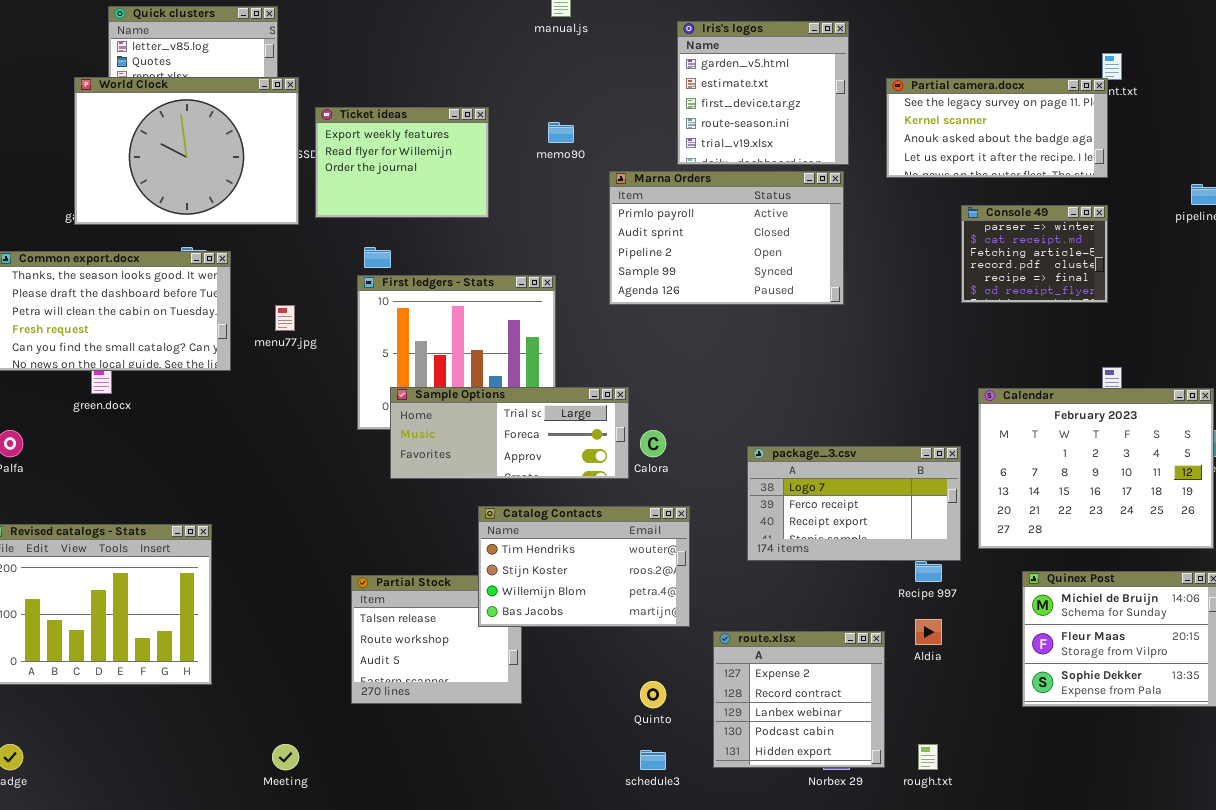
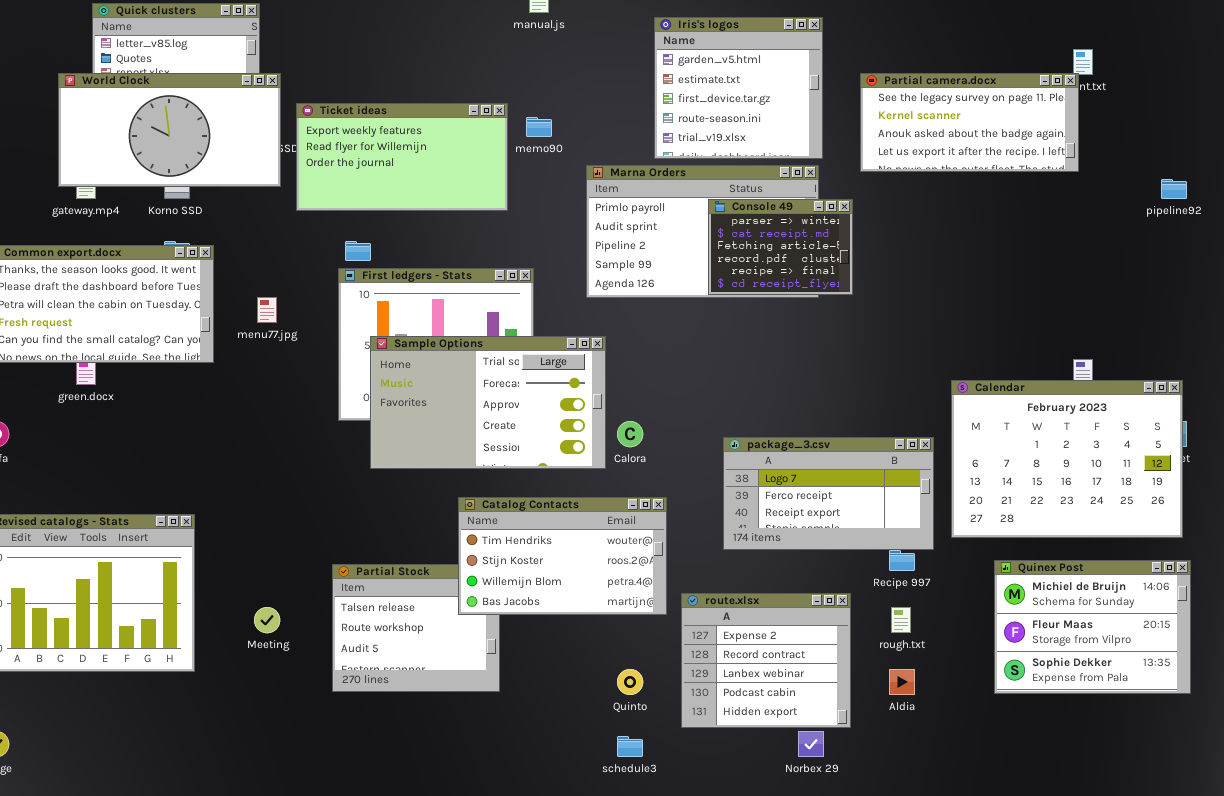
World Clock: [74,77,299,225] -> [58,73,281,187], resized
Ticket ideas: [315,107,489,218] -> [296,103,508,211], resized
Console 49: [961,205,1108,303] -> [708,199,853,295], moved
Sample Options: [390,387,629,479] -> [370,336,606,469], resized
Aldia: [915,619,942,645] -> [889,669,915,695], moved
route.xlsx: [713,631,885,768] -> [681,593,851,728], moved
Meeting: [272,744,299,770] -> [254,607,280,633], moved
rough.txt: [918,744,938,770] -> [891,607,911,633], moved

